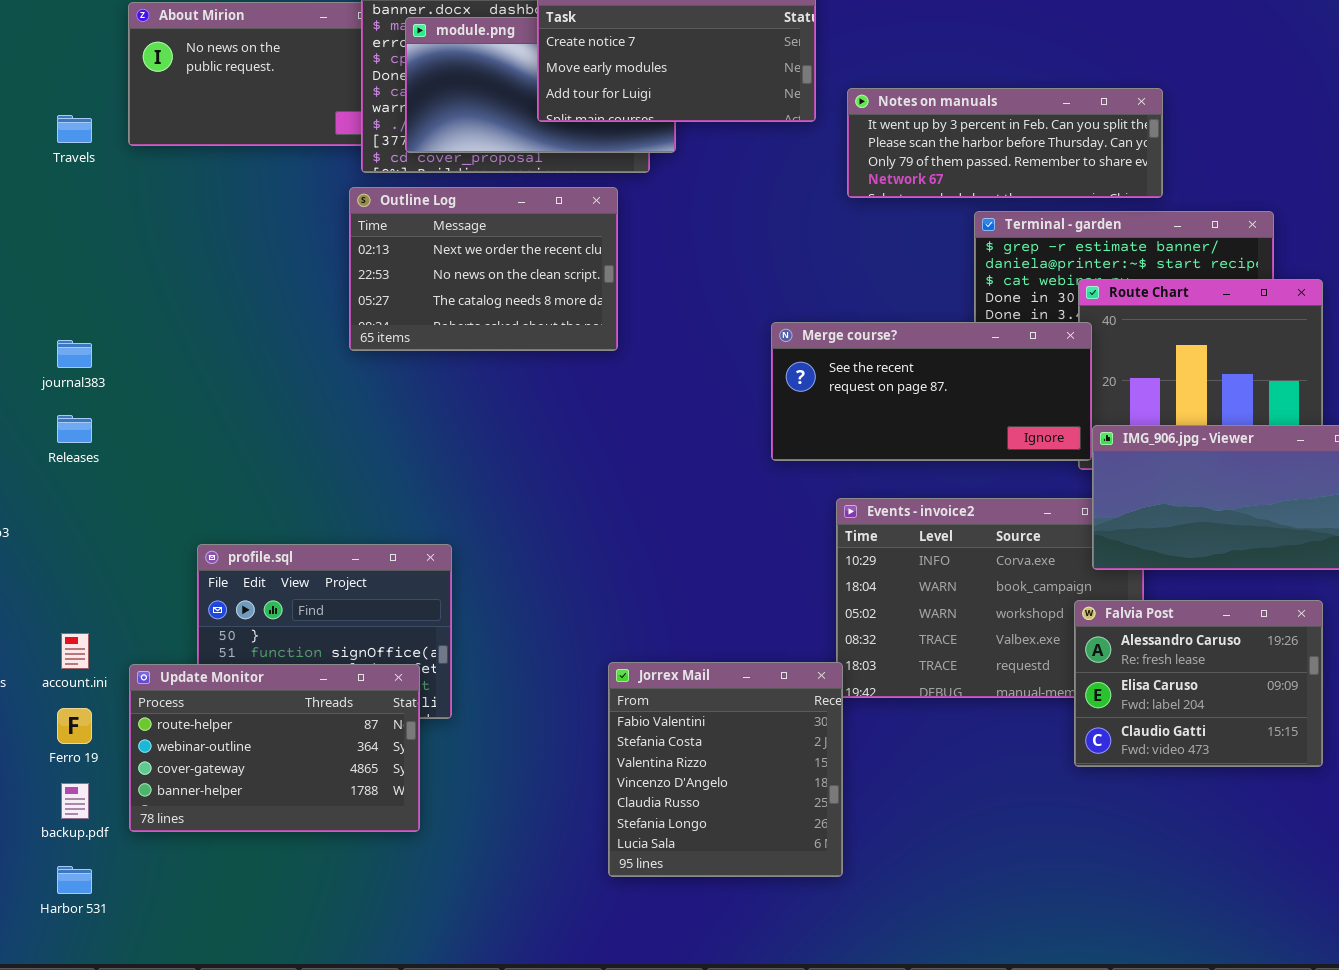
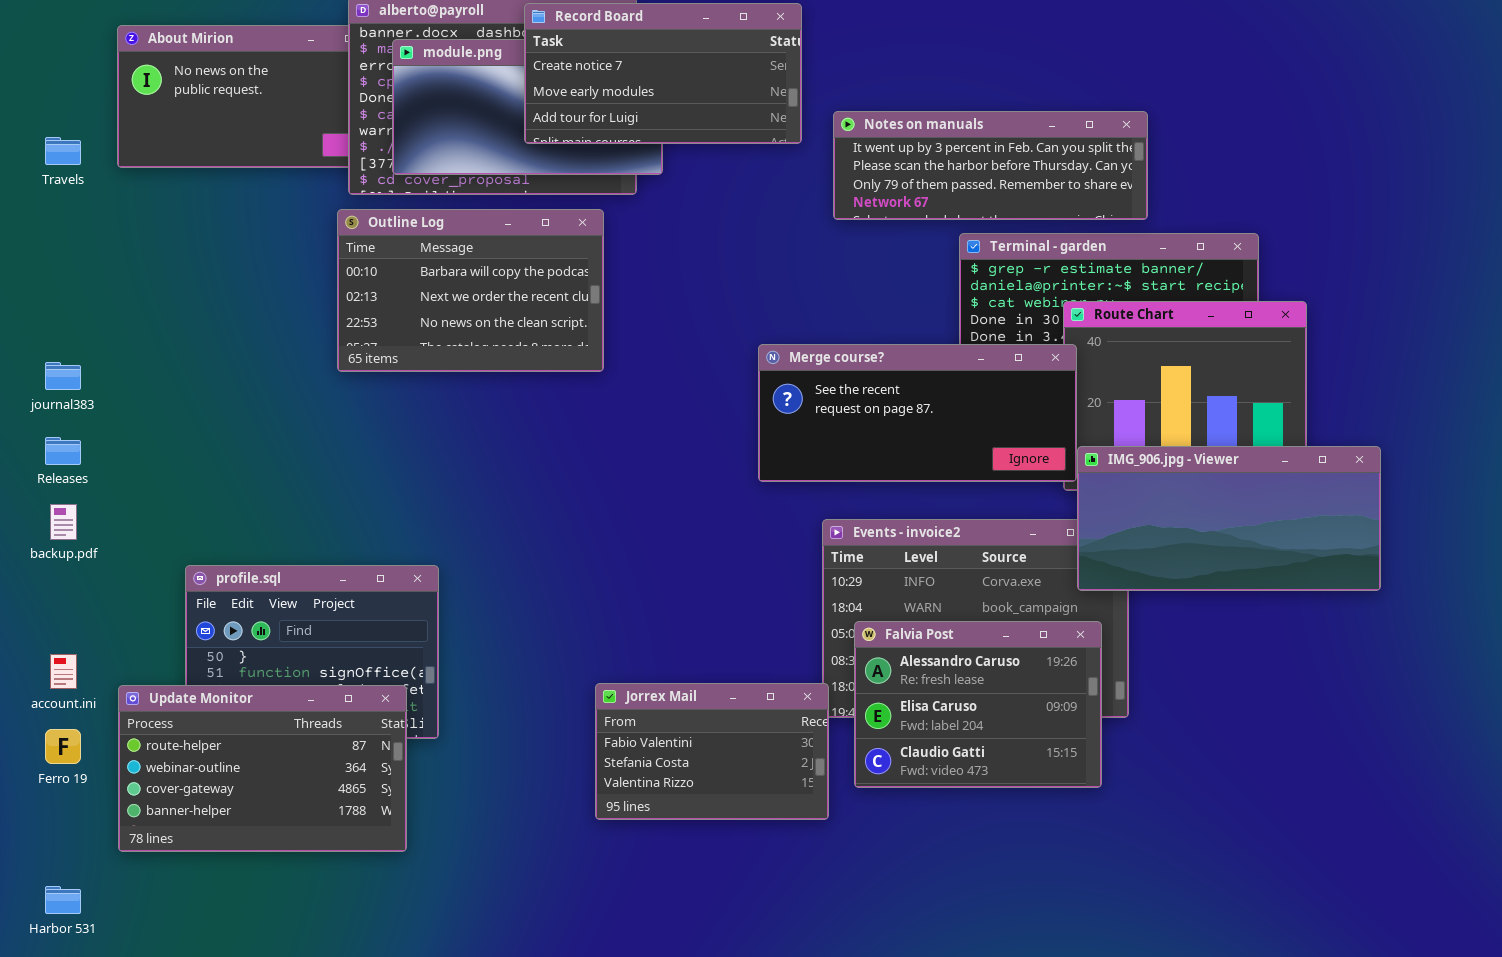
Outline Log: [349,187,618,351] -> [337,209,604,372], scrolled up 1 row
Falvia Post: [1074,600,1323,767] -> [854,621,1102,788], moved
Jorrex Mail: [608,662,843,877] -> [595,683,829,820], resized
backup.pdf: [61,783,89,819] -> [50,504,77,540], moved

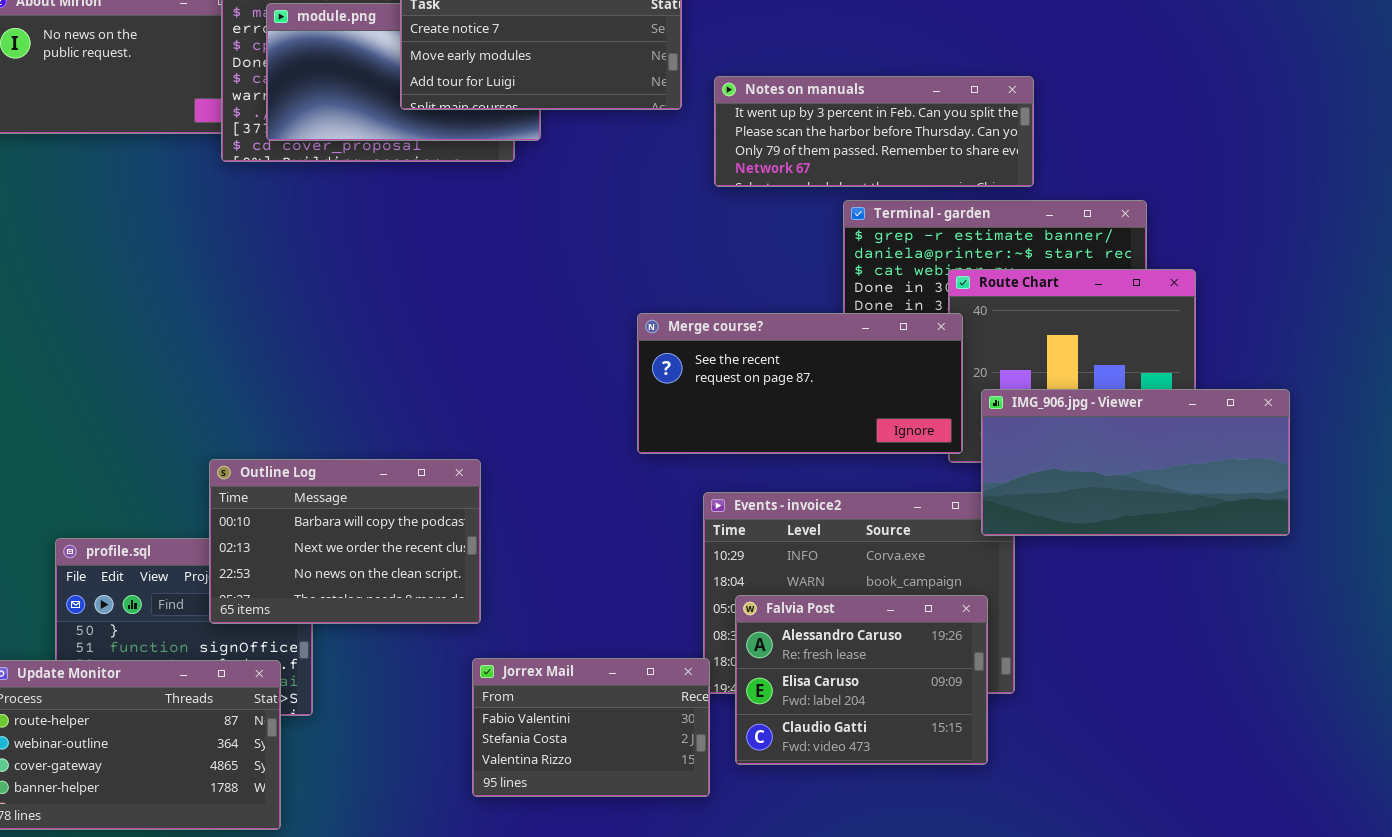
Outline Log: [337,209,604,372] -> [209,459,481,624], moved
IMG_906.jpg - Viewer: [1077,446,1381,591] -> [981,389,1290,536], moved

